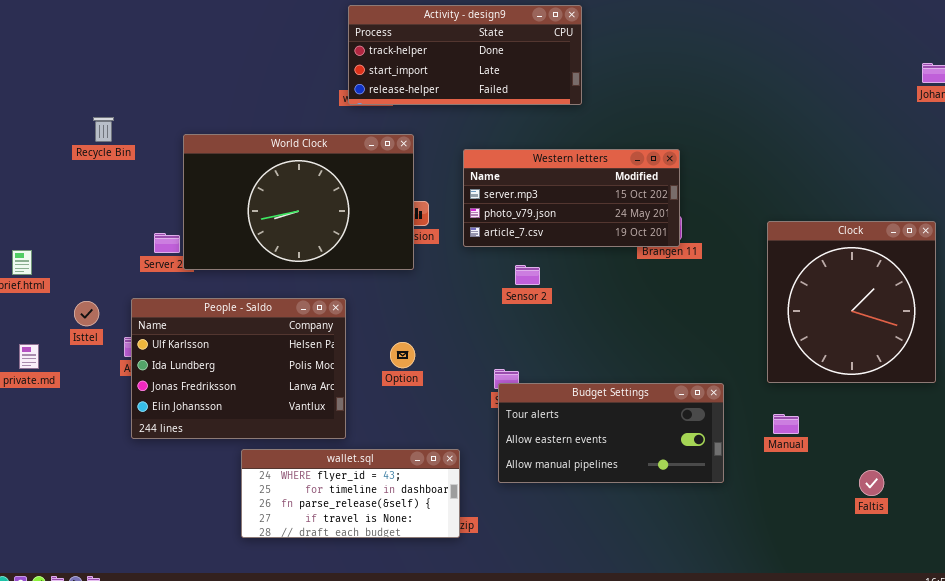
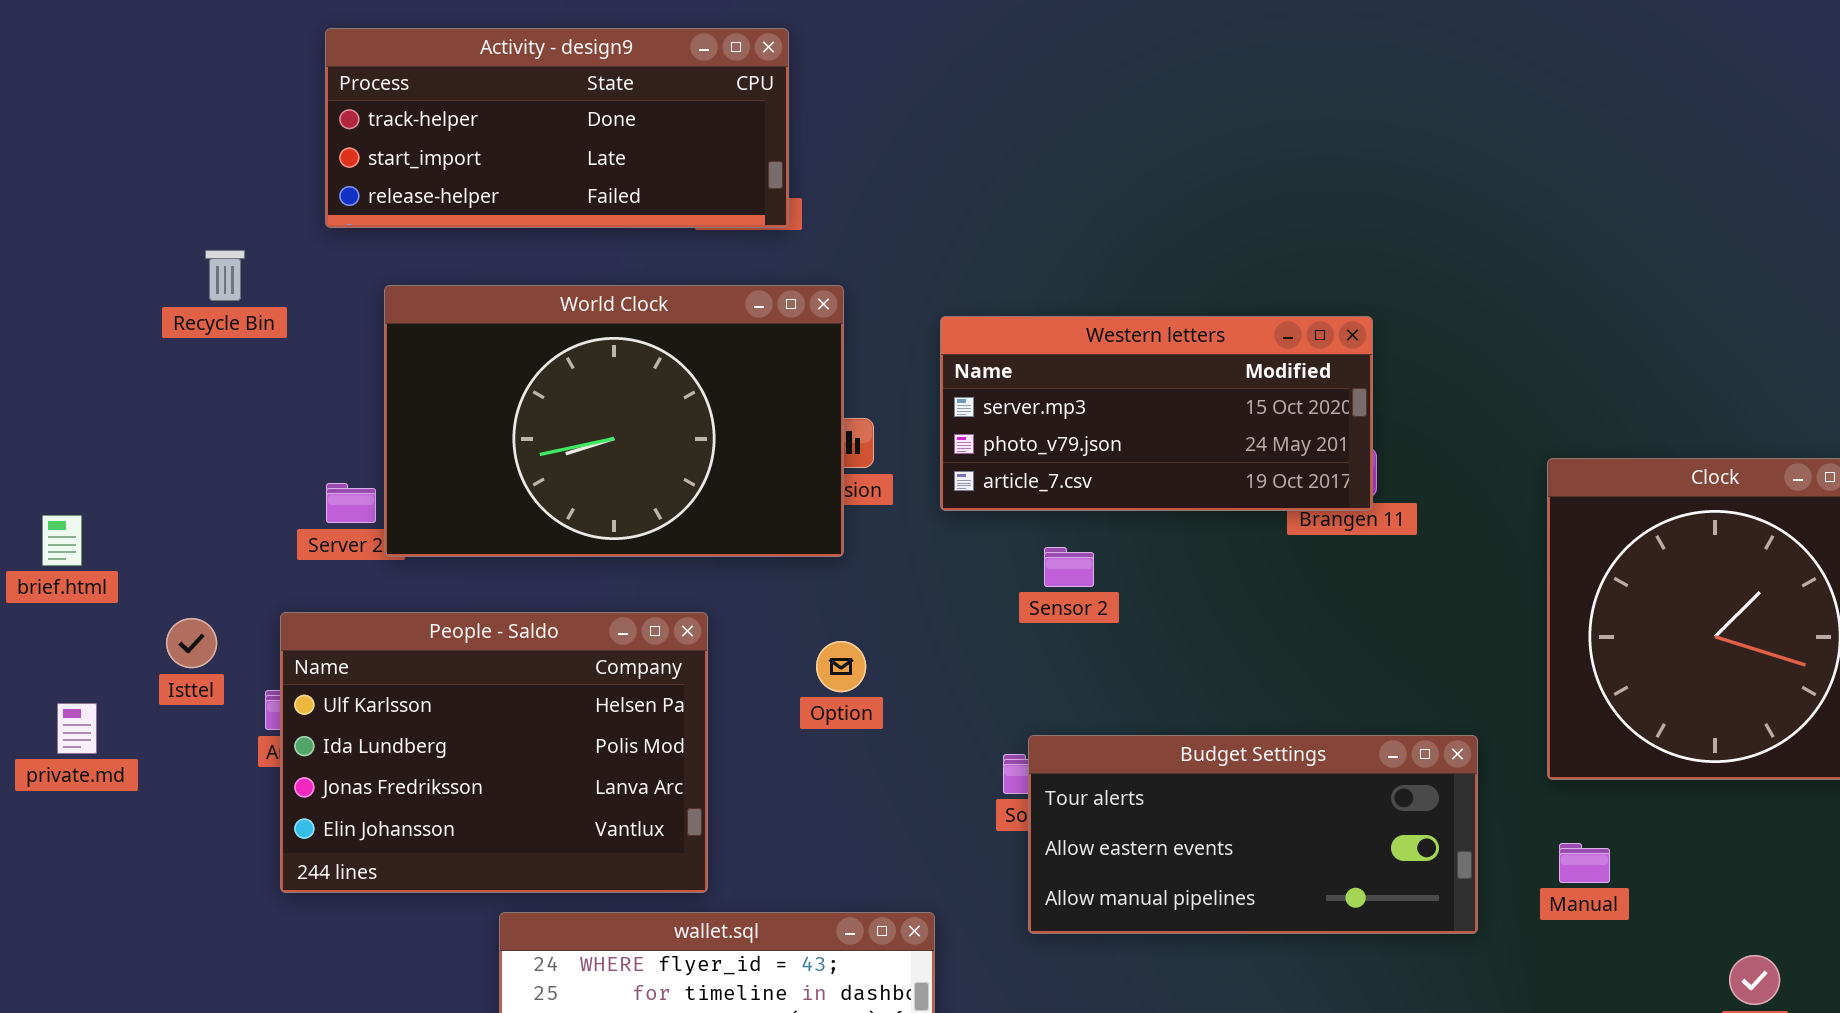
Activity - design9: [348,5,582,105] -> [325,28,789,228], moved
Option: [390,342,415,368] -> [816,641,866,692], moved
Budget Settings: [498,383,724,483] -> [1028,735,1478,934], moved

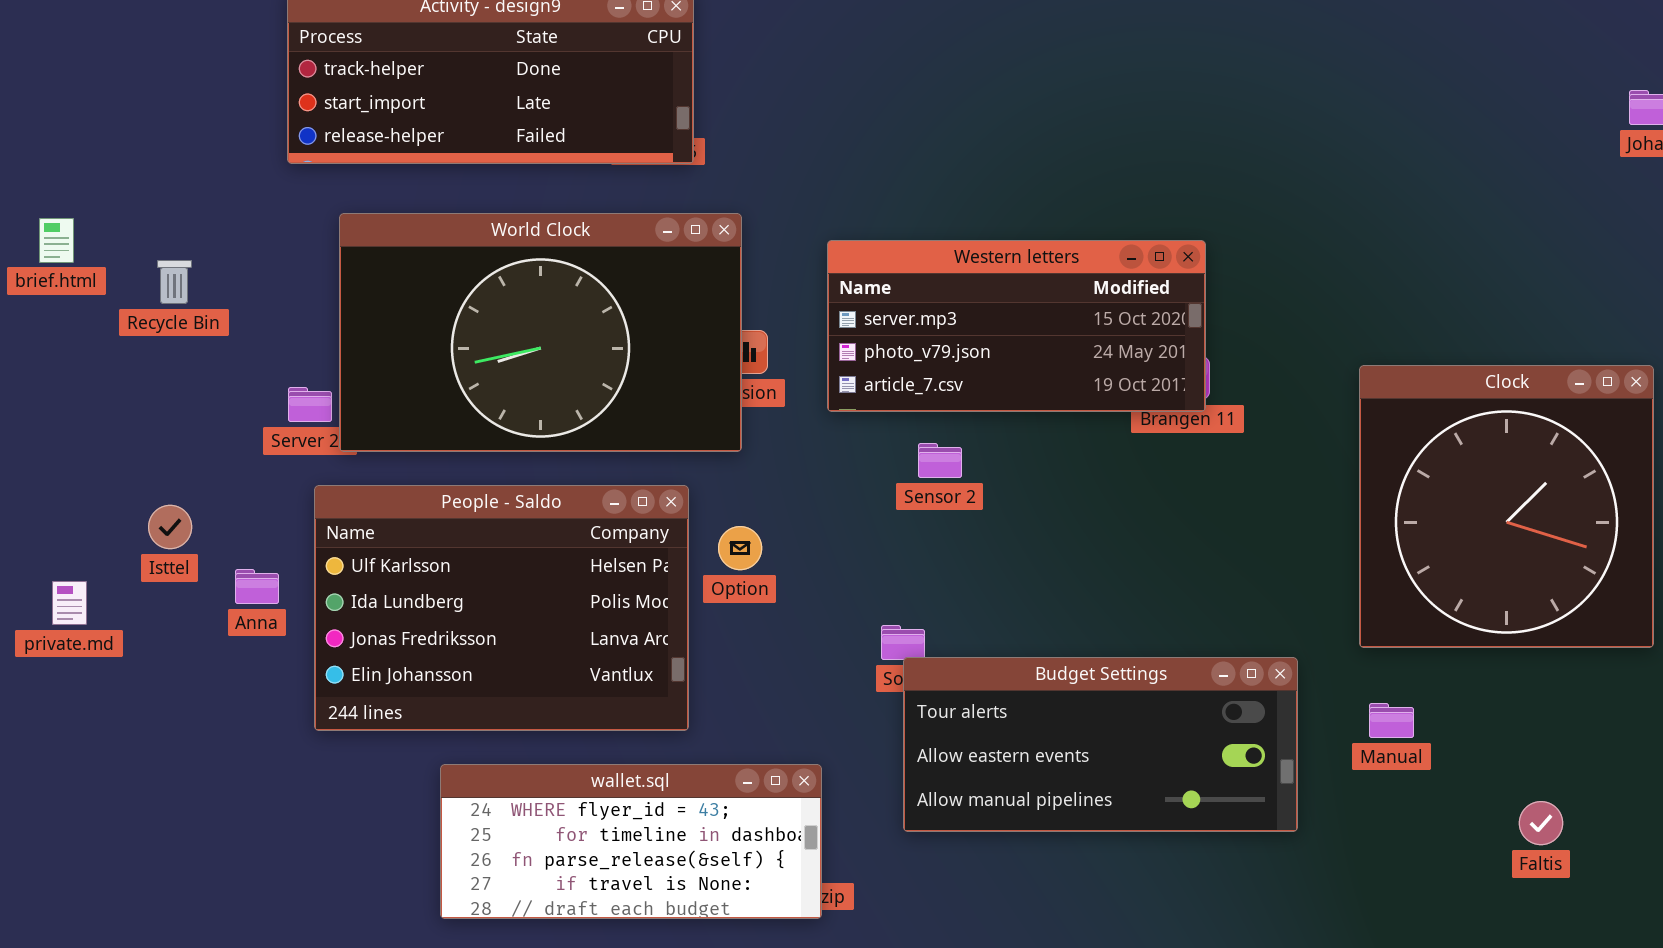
Recycle Bin: [205,250,245,301] -> [157,260,192,304], moved
brief.html: [42,515,82,566] -> [39,218,74,263], moved
People - Saldo: [280,612,708,893] -> [314,485,689,731], moved
Budget Settings: [1028,735,1478,934] -> [903,657,1298,832], moved

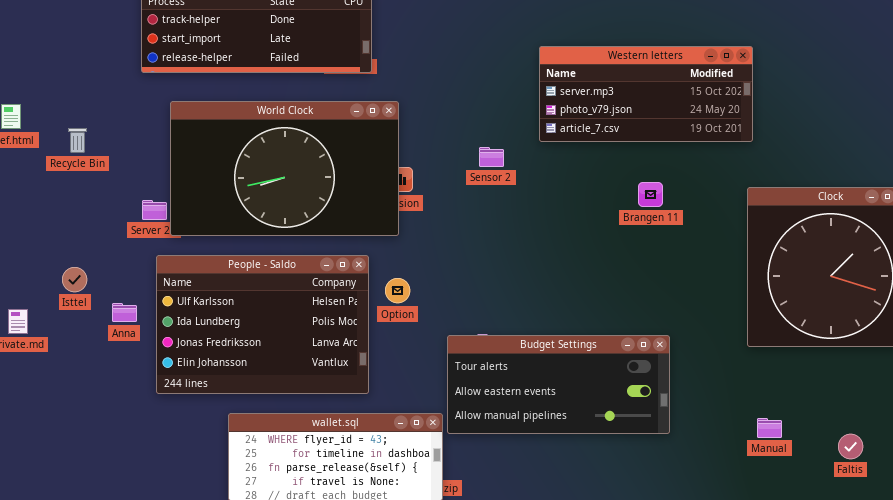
Western letters: [827,240,1206,412] -> [539,46,753,142], moved
Sensor 2: [918,443,962,478] -> [479,147,504,167], moved
Budget Settings: [903,657,1298,832] -> [447,335,670,434], moved
Manual: [1369,703,1414,738] -> [757,418,782,438], moved

